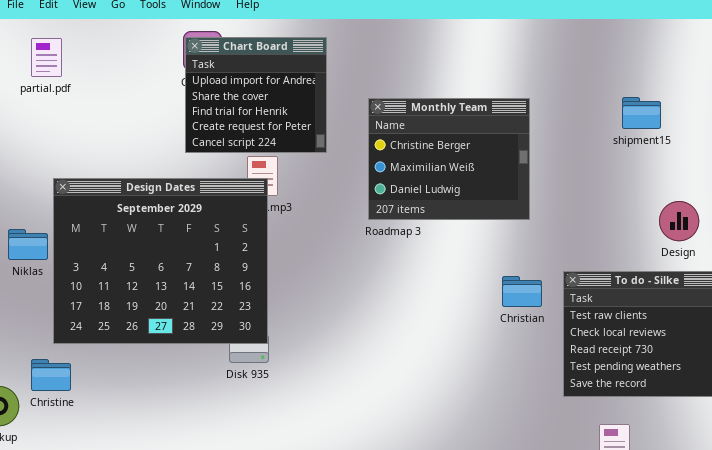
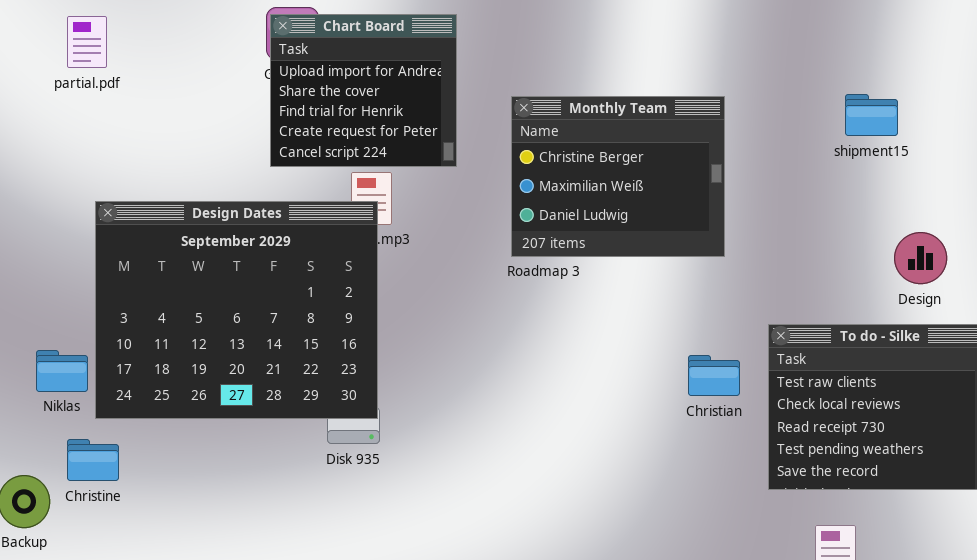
Niklas: [8,229,48,260] -> [36,350,88,392], moved
Christian: [502,276,542,307] -> [688,355,740,396], moved

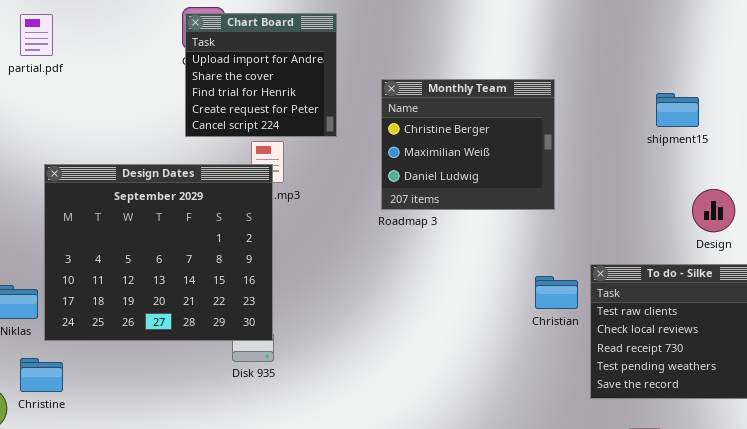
shipment15: [845,94,898,136] -> [656,93,699,127], moved
Christian: [688,355,740,396] -> [535,276,578,309], moved

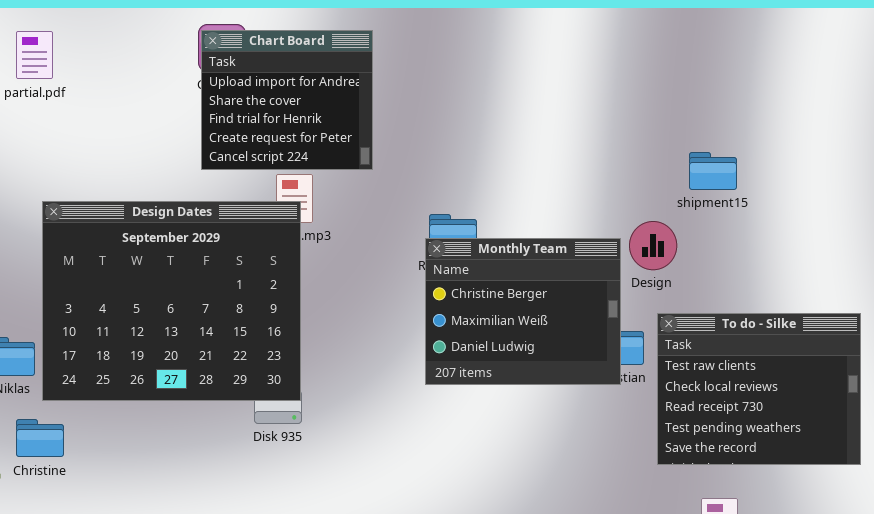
Monthly Team: [381,79,555,210] -> [425,238,621,385], moved
shipment15: [656,93,699,127] -> [689,152,737,190], moved
Design: [692,189,735,232] -> [629,221,677,270], moved

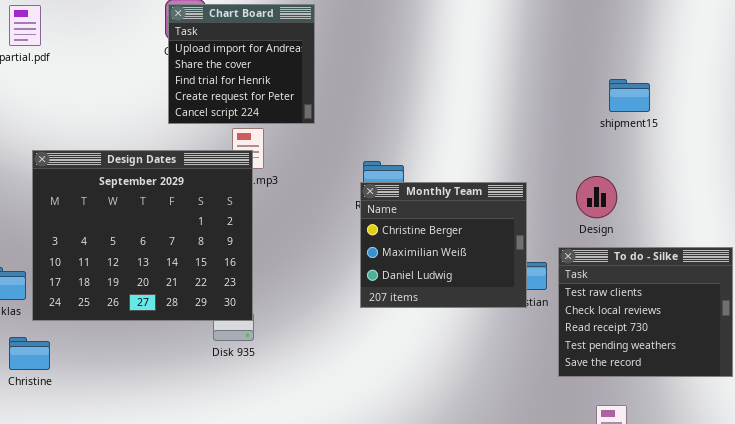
shipment15: [689,152,737,190] -> [609,79,650,112], moved
Design: [629,221,677,270] -> [576,176,617,218], moved

